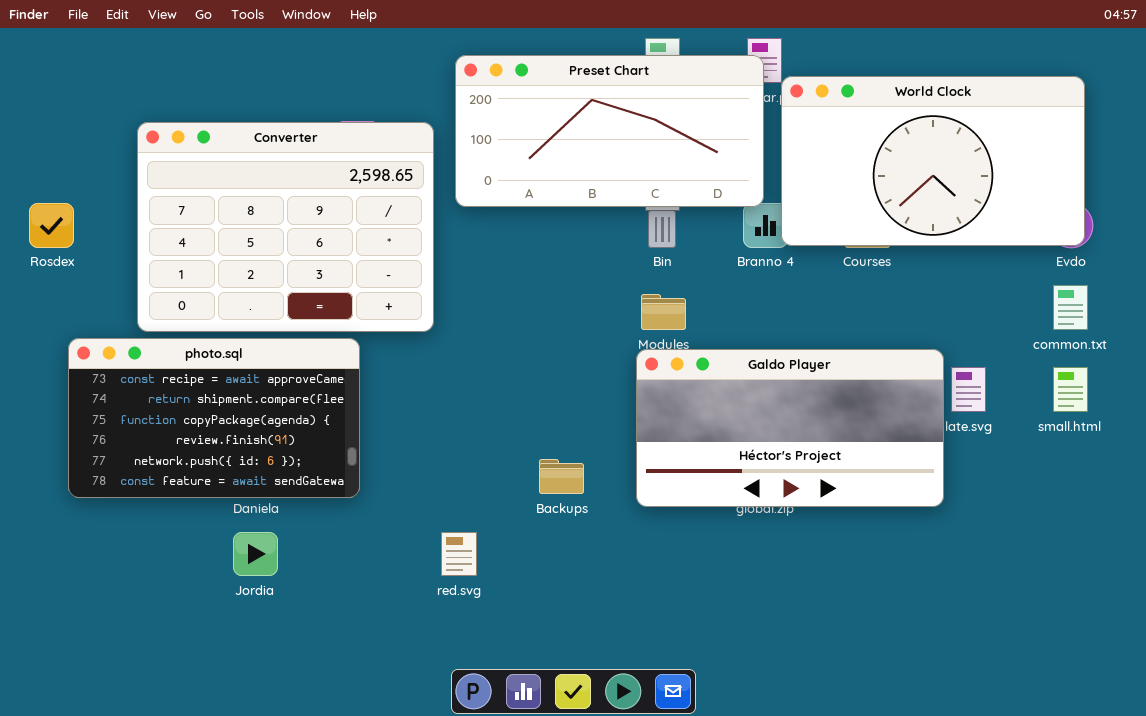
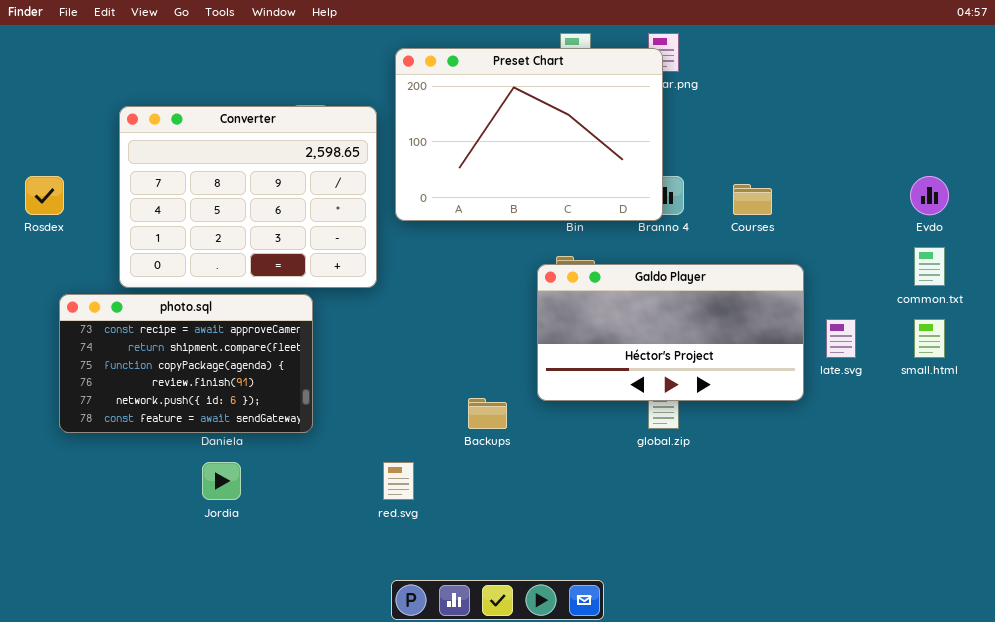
Preset Chart: [455,55,764,207] -> [395,48,663,221], resized
World Clock: [781,76,1085,246] -> none, closed
Galdo Player: [636,349,944,507] -> [537,264,804,401], moved

